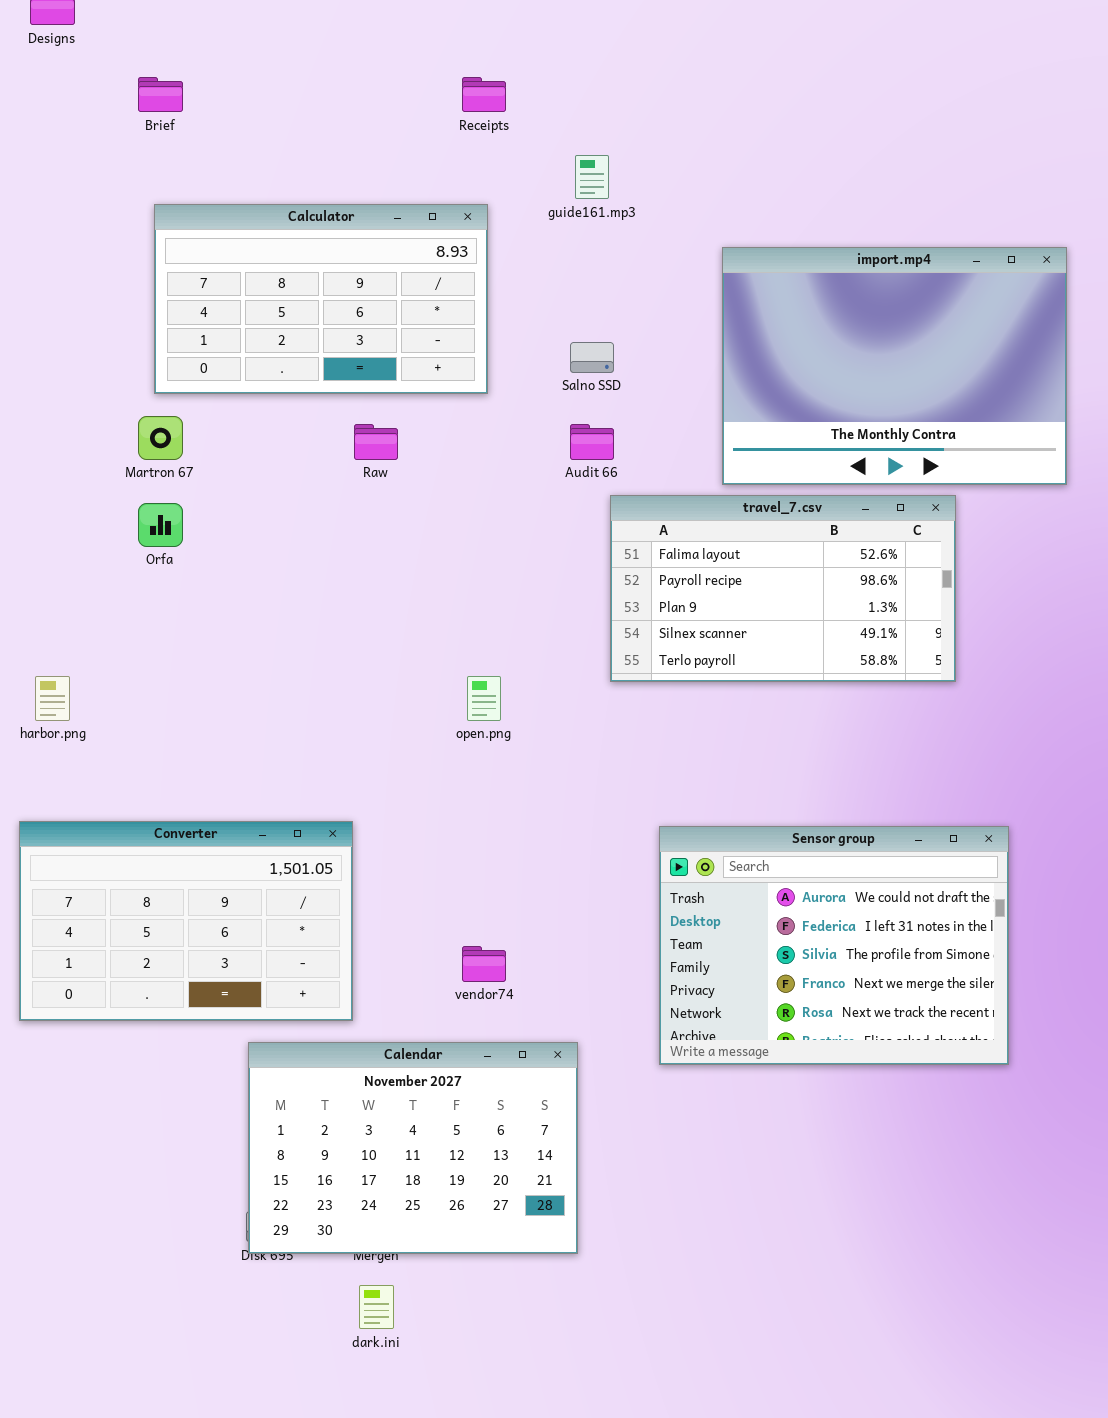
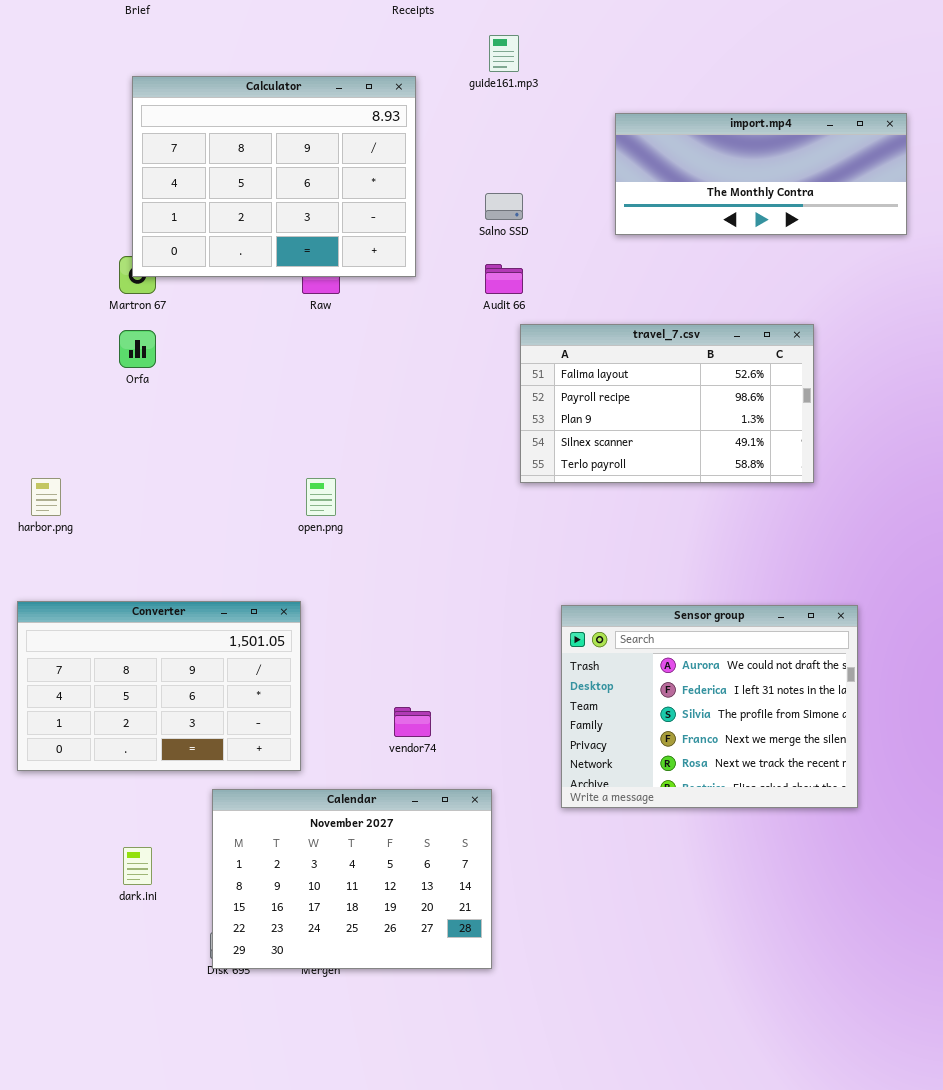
Calculator: [154,204,488,394] -> [132,76,416,277], resized
import.mp4: [722,247,1067,485] -> [615,113,907,235], resized
open.png: [467,676,501,721] -> [306,478,336,516], moved
dark.ini: [359,1285,394,1329] -> [123,847,152,885], moved

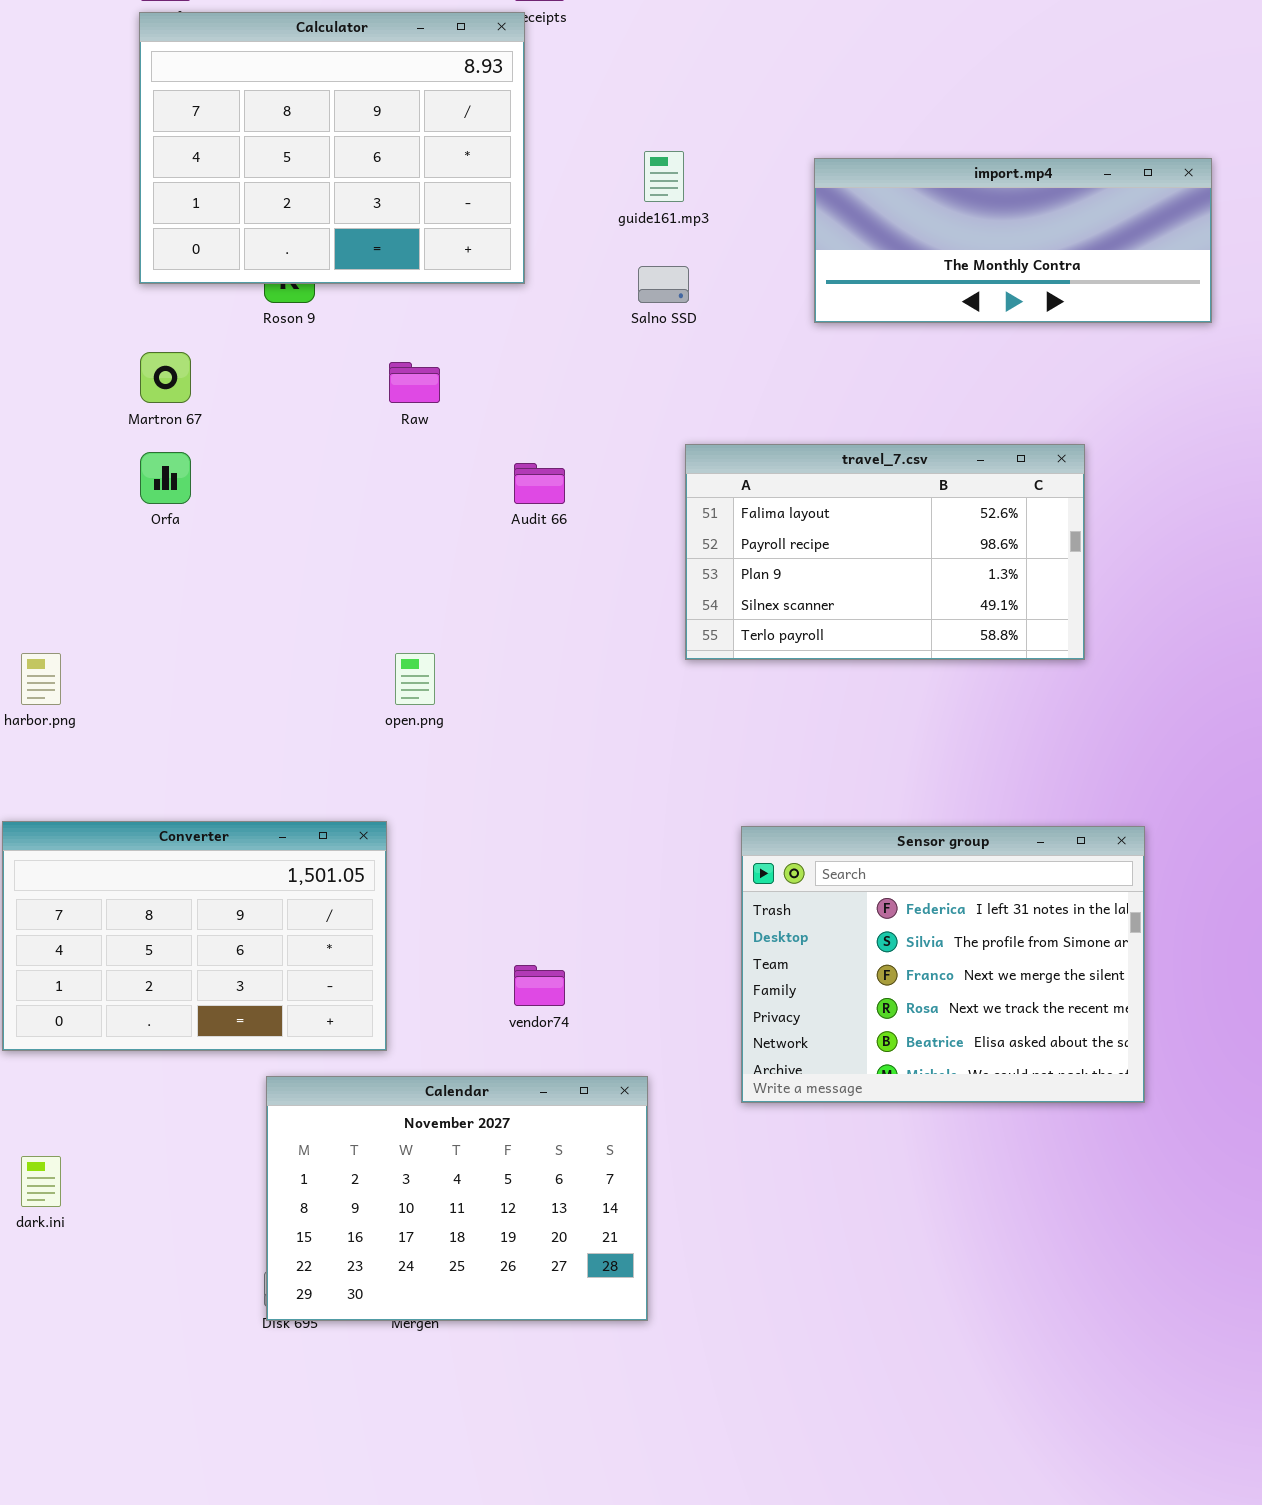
guide161.mp3: [489,35,519,72] -> [644,151,684,202], moved
Calculator: [132,76,416,277] -> [139,12,525,284], moved
Audit 66: [485,264,523,294] -> [514,463,565,504], moved
Sensor group: [561,605,858,808] -> [741,826,1145,1103], scrolled down 1 row
dark.ini: [123,847,152,885] -> [21,1156,61,1207], moved

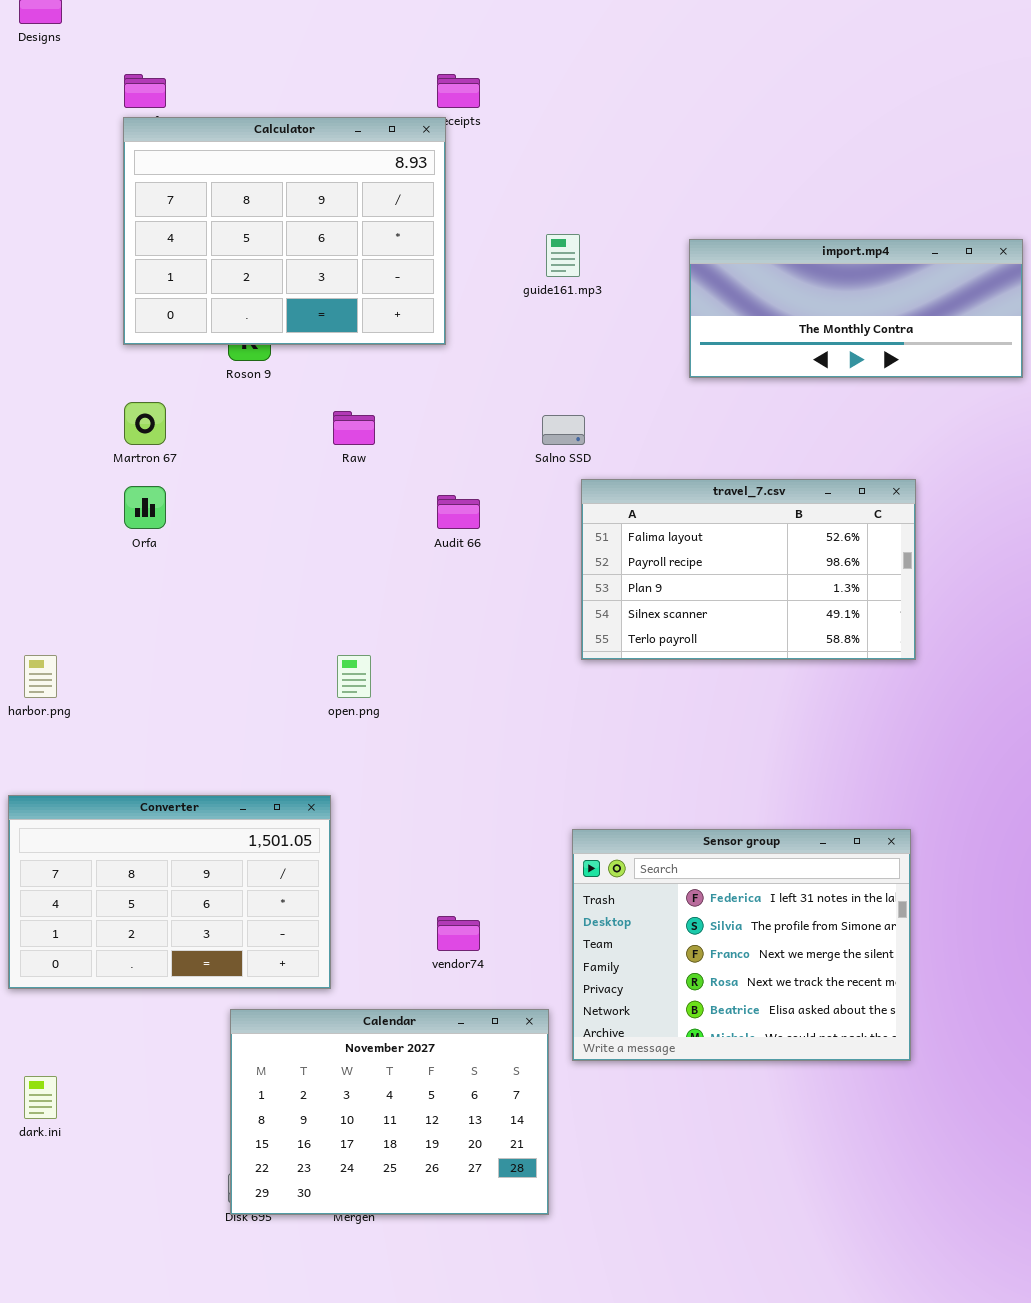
Salno SSD: [638,266,689,303] -> [542,415,585,445], moved
Sensor group: [741,826,1145,1103] -> [572,829,911,1061], moved

